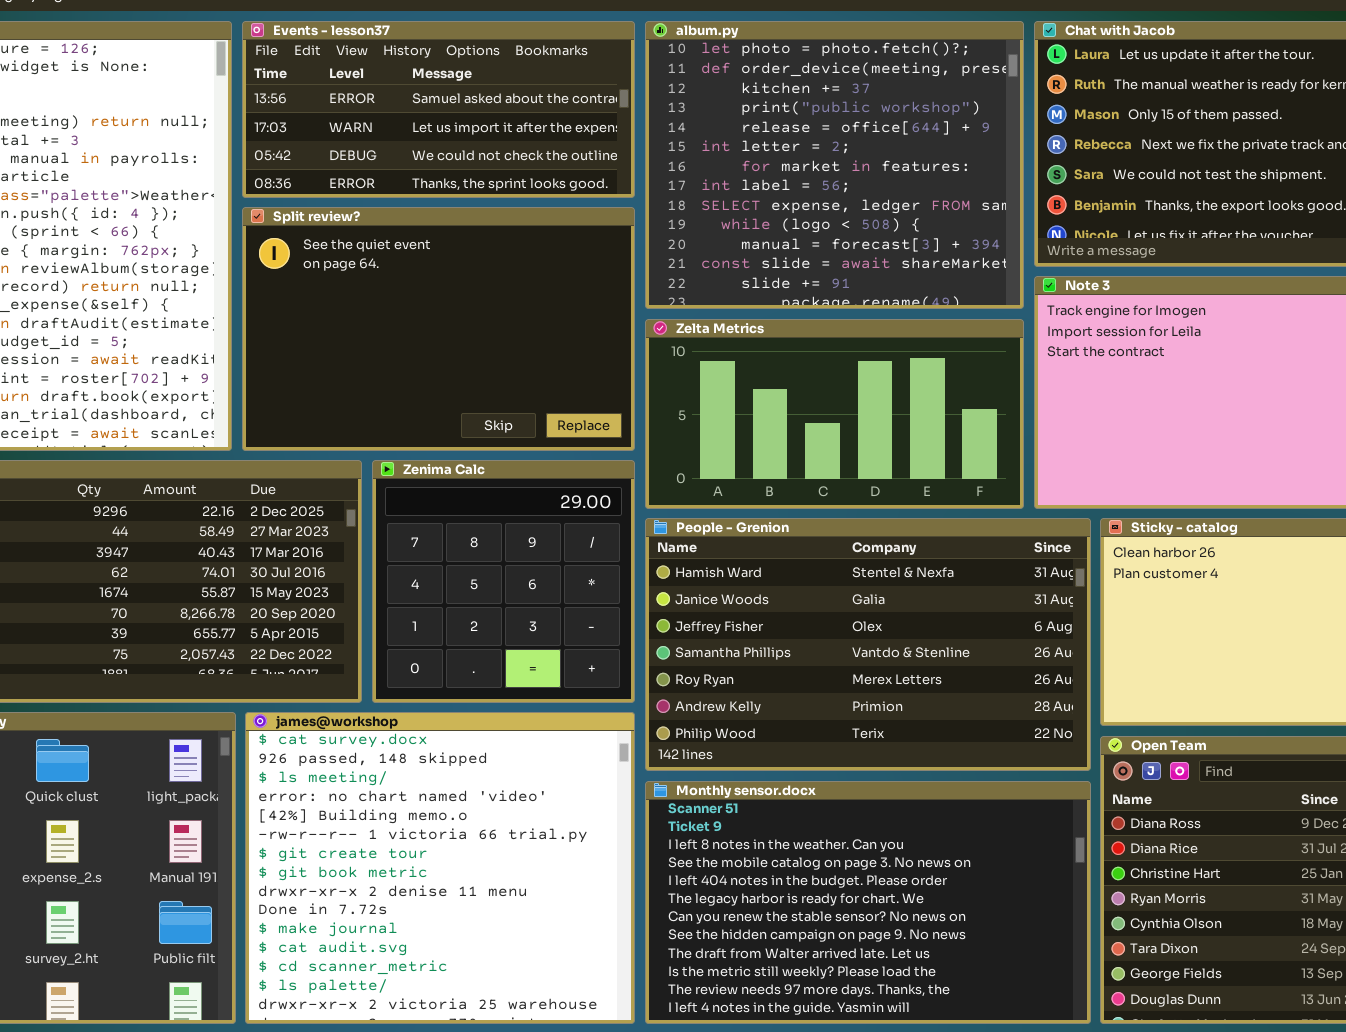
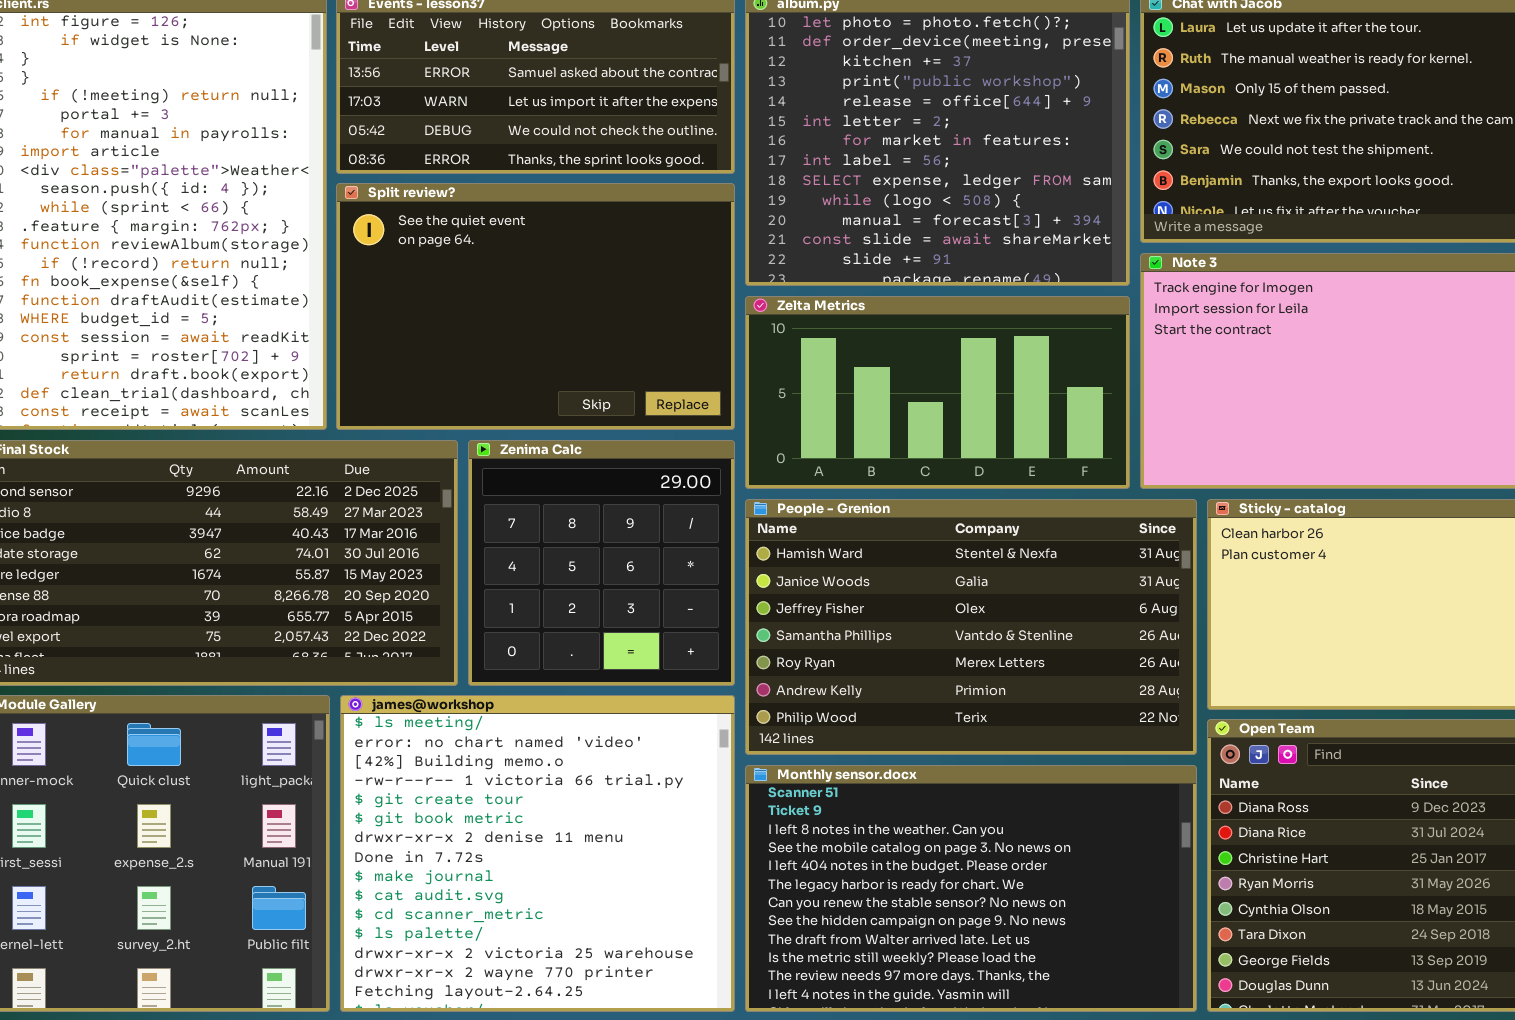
james@workshop: [245,712,635,1024] -> [340,695,735,1012], scrolled down 2 rows

